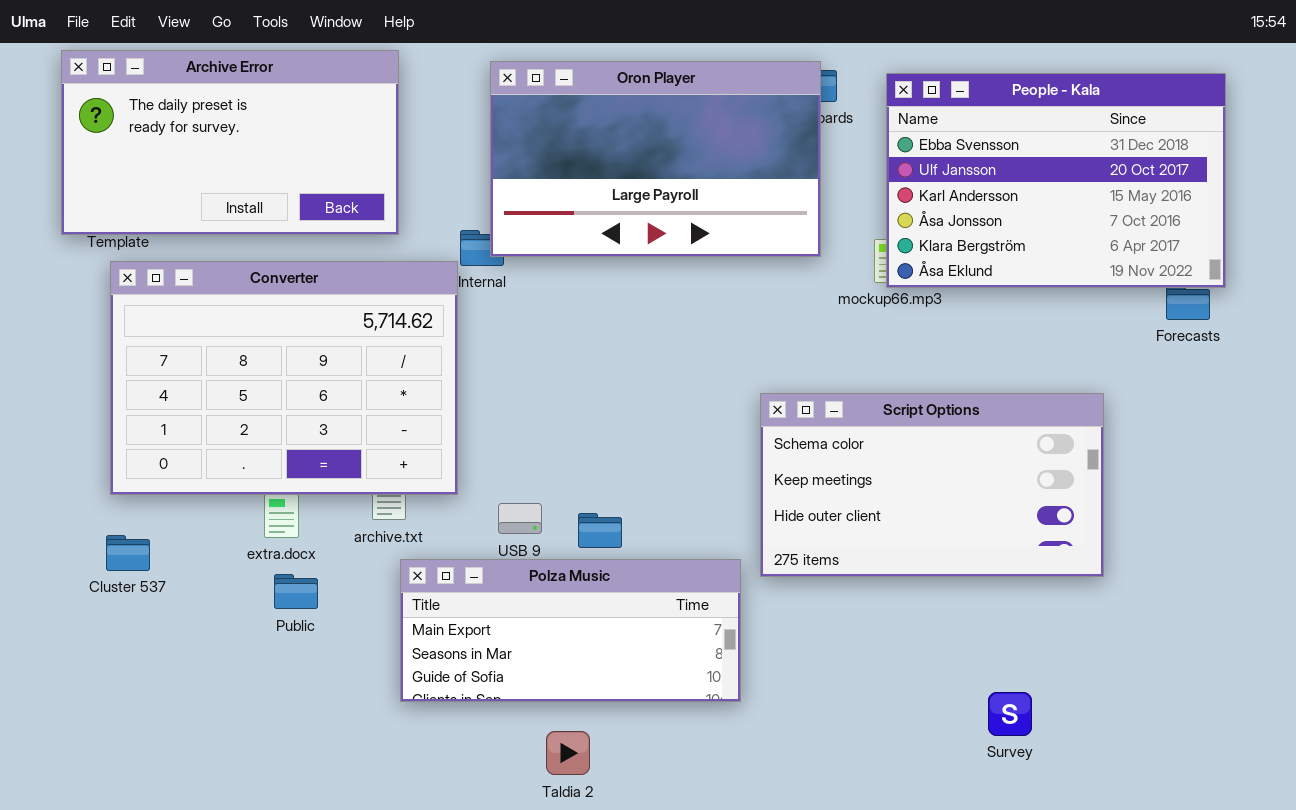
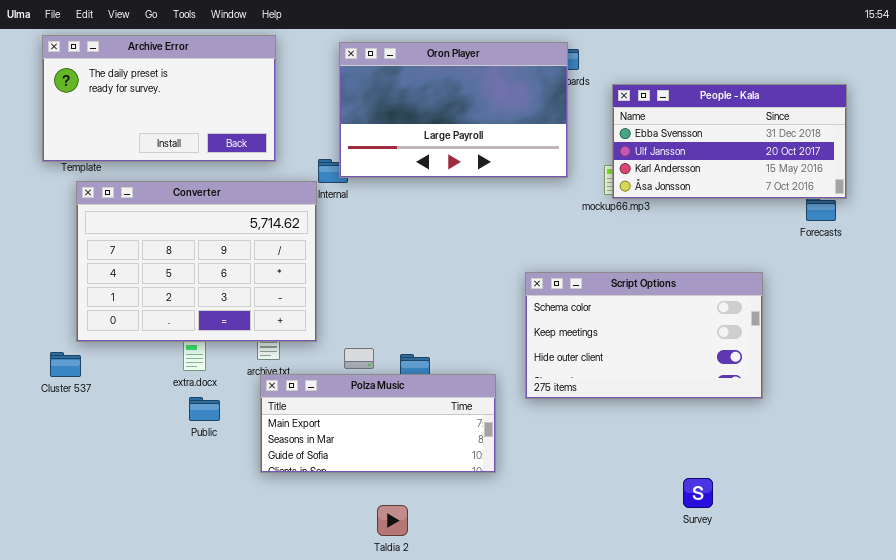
People - Kala: [886,73,1226,288] -> [612,84,847,199], resized
Cluster 537: [106,535,150,571] -> [50,352,81,377], moved
Polza Music: [400,559,741,702] -> [260,374,496,473], moved

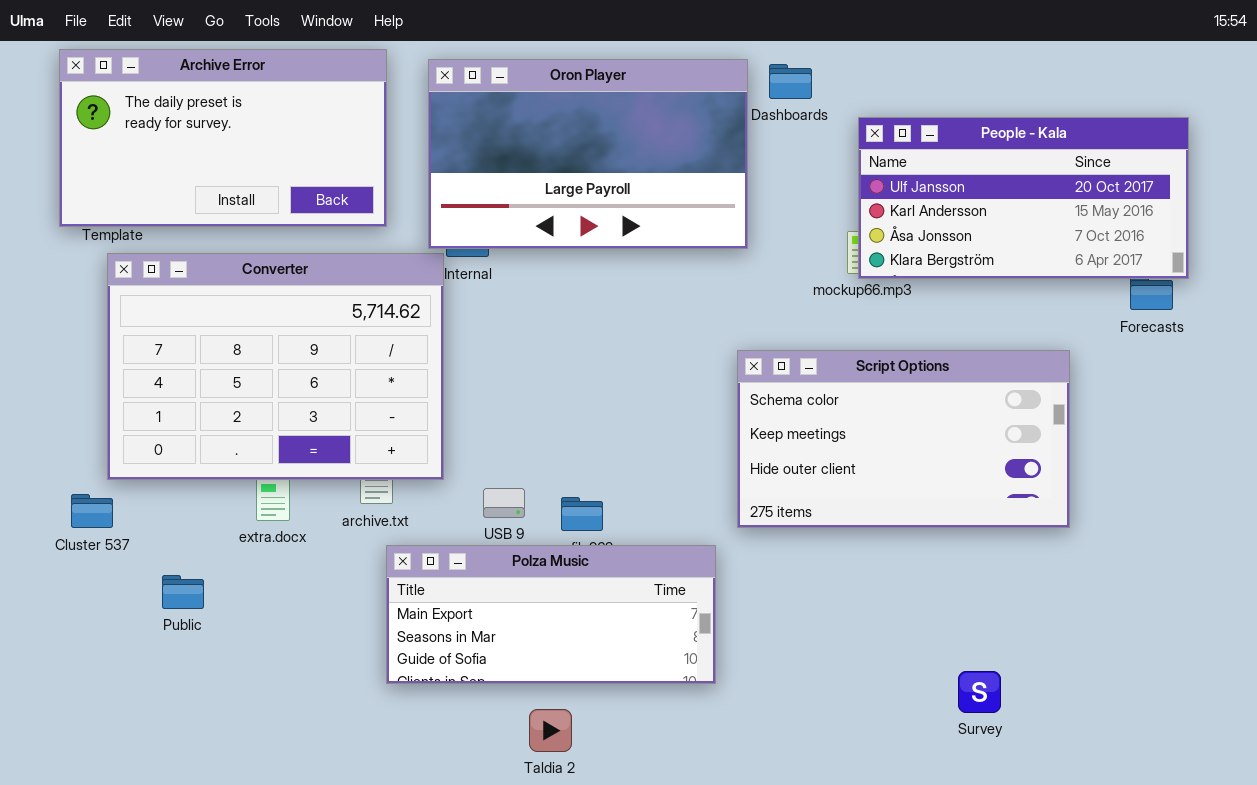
Oron Player: [339,42,568,178] -> [428,59,748,249], moved
People - Kala: [612,84,847,199] -> [858,117,1189,279], scrolled down 1 row
Script Options: [525,272,763,399] -> [737,350,1070,528], moved
Polza Music: [260,374,496,473] -> [386,545,716,684], moved
Public: [189,397,220,421] -> [162,575,204,609], moved

